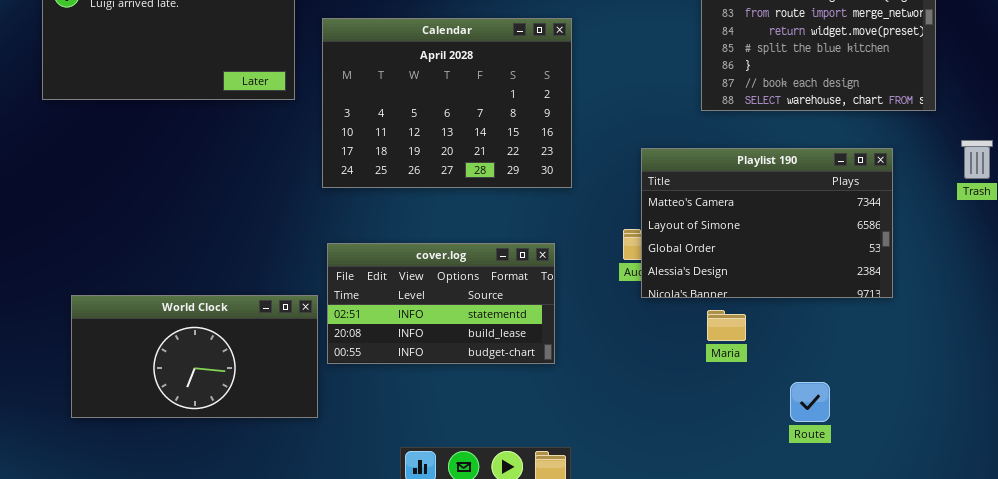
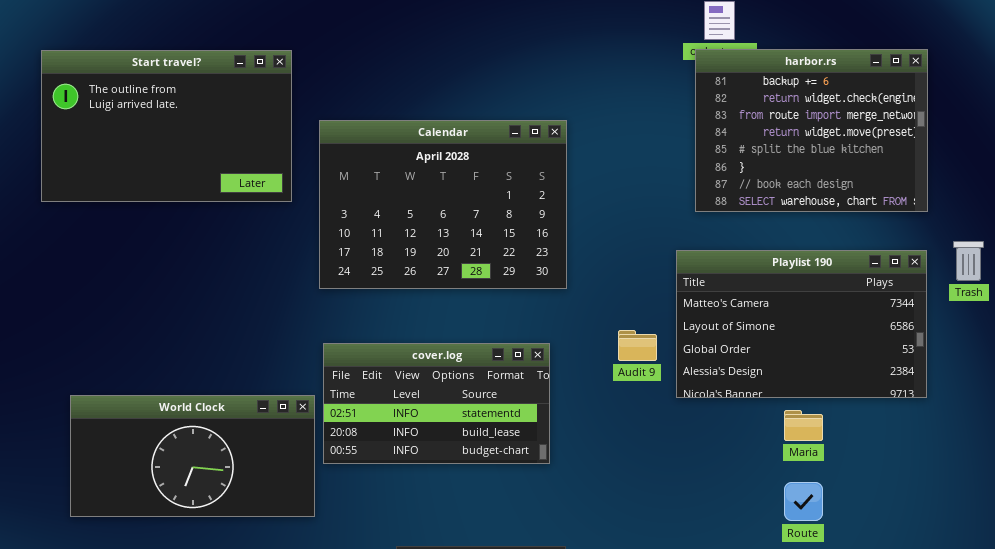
Playlist 190: [641,148,893,298] -> [676,250,927,398], moved
Maria: [707,310,746,341] -> [784,410,823,441], moved

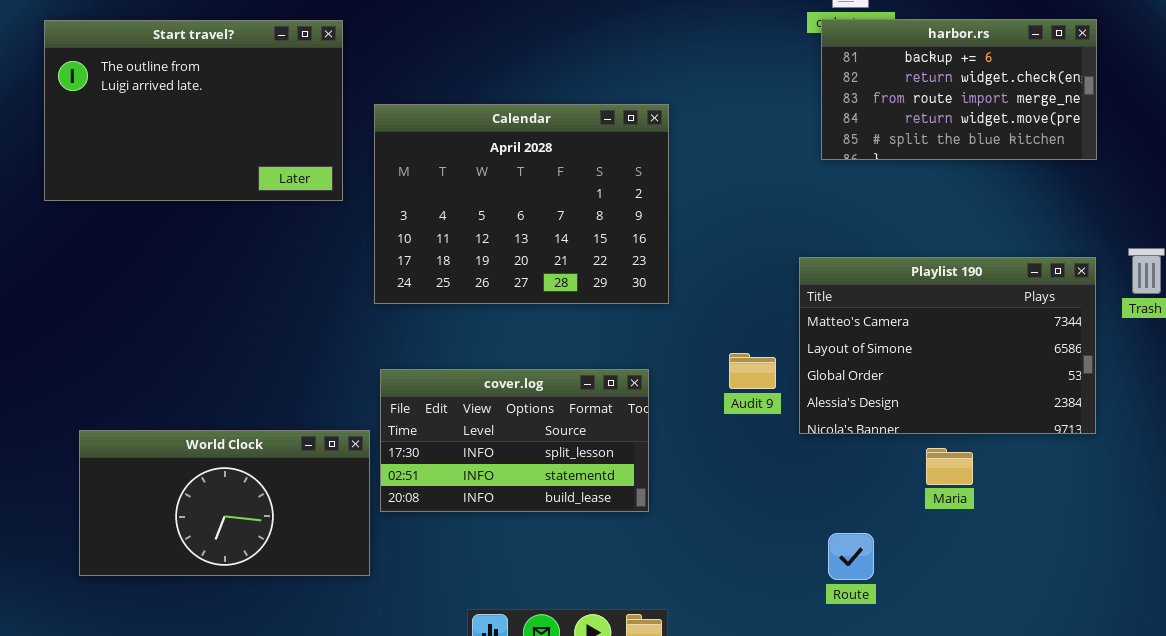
harbor.rs: [695,49,928,212] -> [821,19,1097,160], resized
cover.log: [323,343,550,464] -> [380,369,649,512], scrolled up 1 row
Route: [784,482,823,521] -> [828,533,874,580], moved

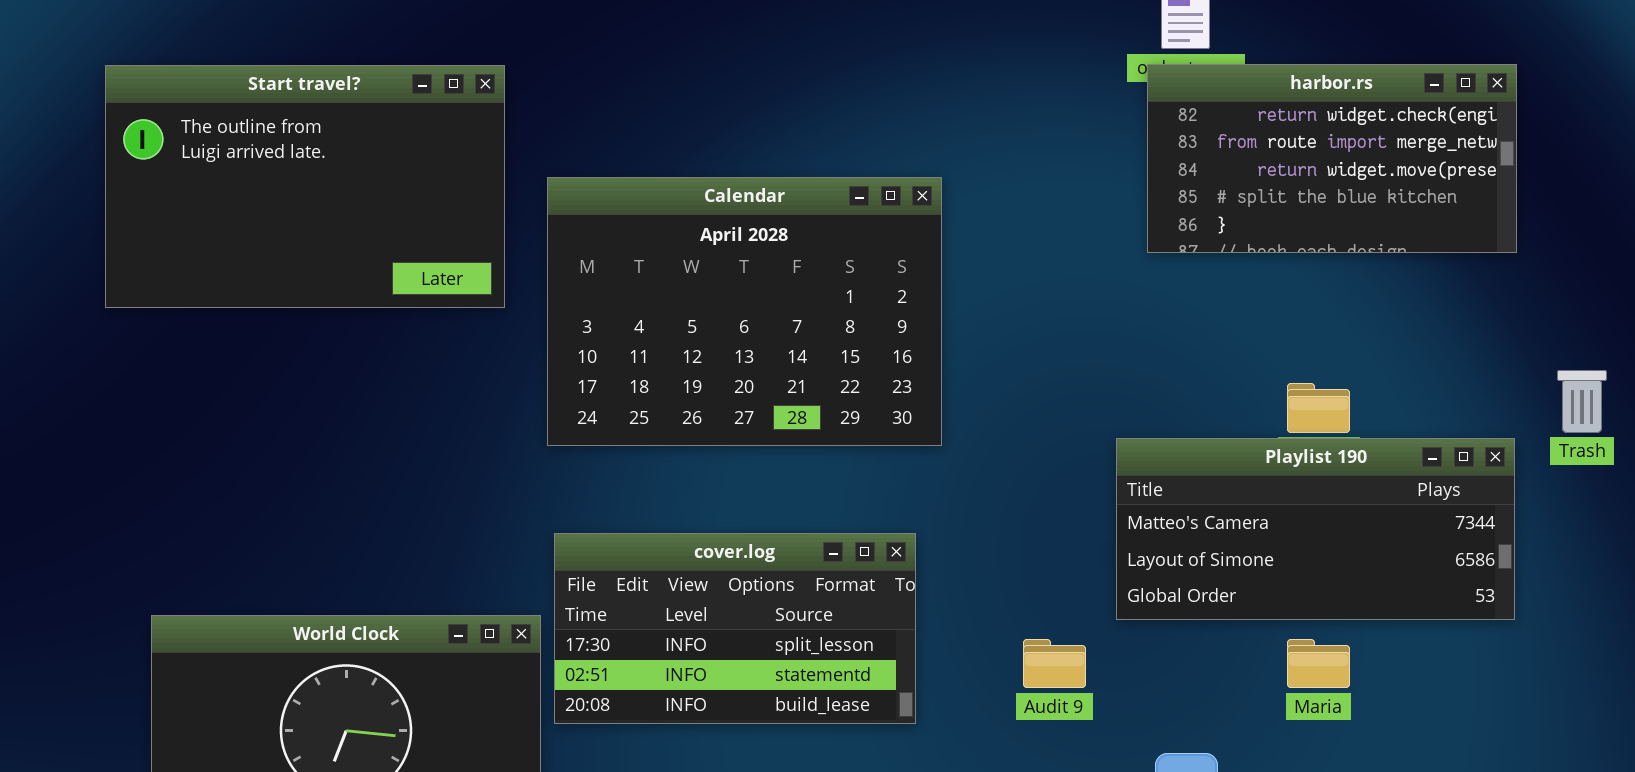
harbor.rs: [821,19,1097,160] -> [1147,64,1517,253], scrolled down 1 row
Playlist 190: [799,257,1096,434] -> [1116,438,1515,620], resized
Audit 9: [729,353,776,389] -> [1023,639,1086,688], moved

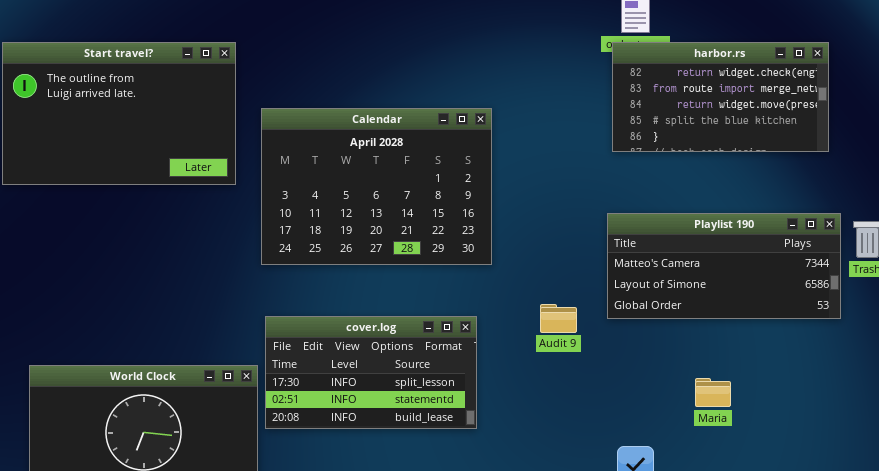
Playlist 190: [1116,438,1515,620] -> [607,213,841,319], moved
Audit 9: [1023,639,1086,688] -> [540,304,577,333], moved

